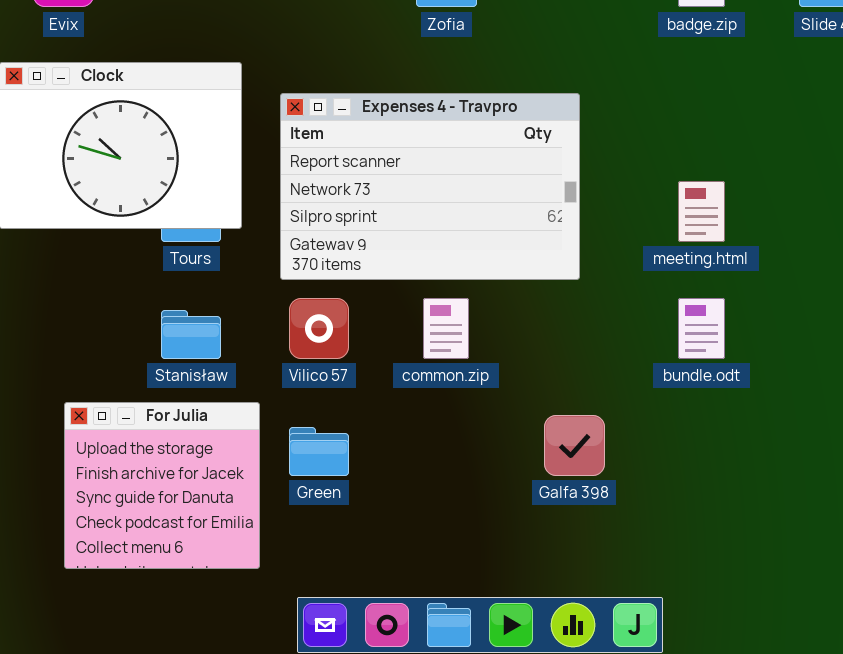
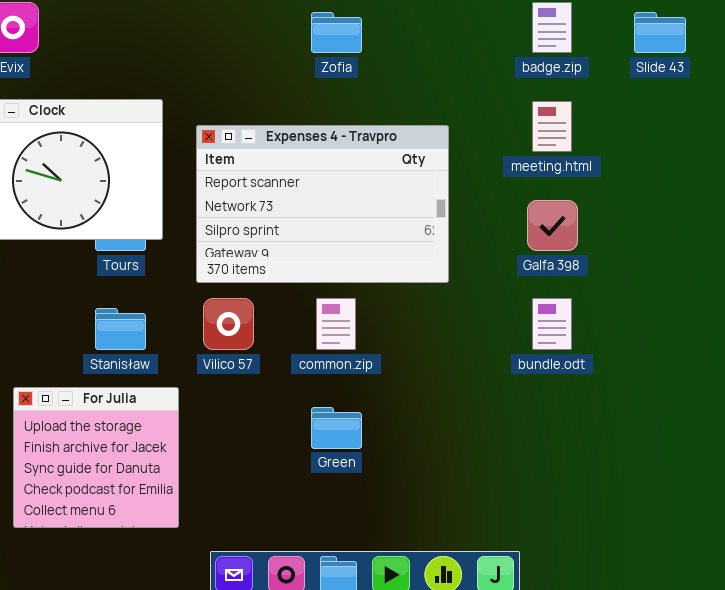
meeting.html: [678,181,725,242] -> [532,101,572,152], moved
Galfa 398: [544,415,605,476] -> [527,200,578,251], moved
Green: [289,427,349,476] -> [311,407,362,449], moved

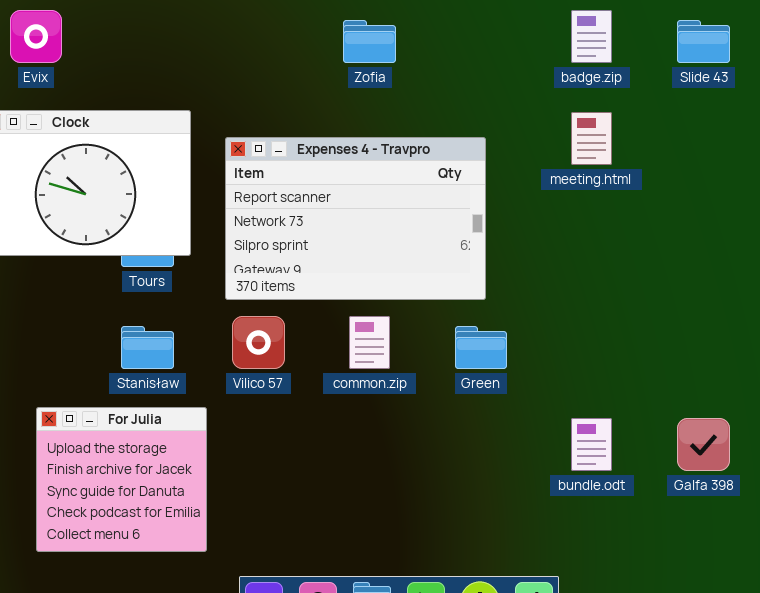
Galfa 398: [527,200,578,251] -> [677,418,730,471], moved
bundle.odt: [532,298,572,350] -> [571,418,612,471], moved
Green: [311,407,362,449] -> [455,326,507,369], moved

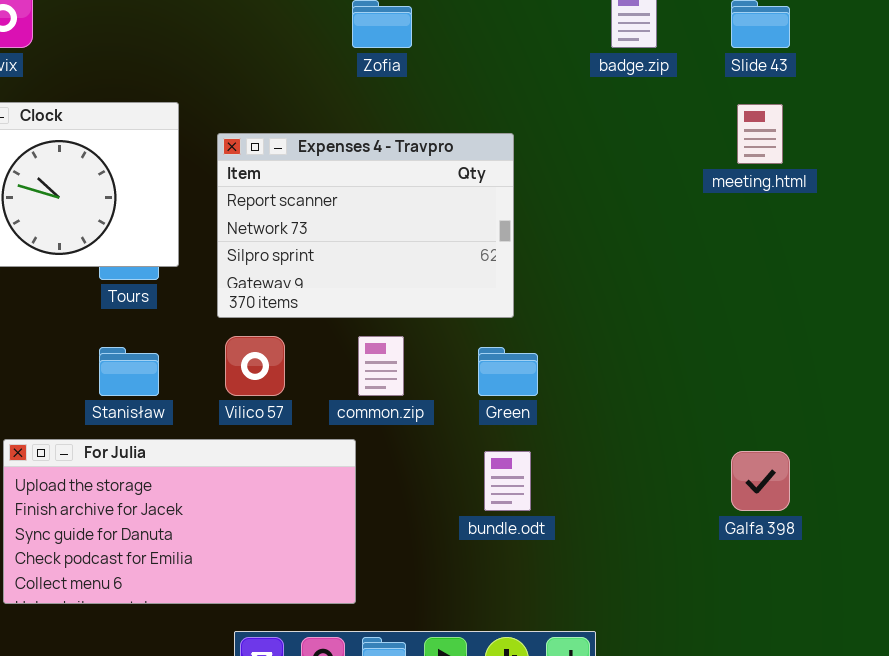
meeting.html: [571,112,612,165] -> [737,104,783,164], moved
For Julia: [36,407,207,552] -> [3,439,356,604], resized
bundle.odt: [571,418,612,471] -> [484,451,531,511], moved

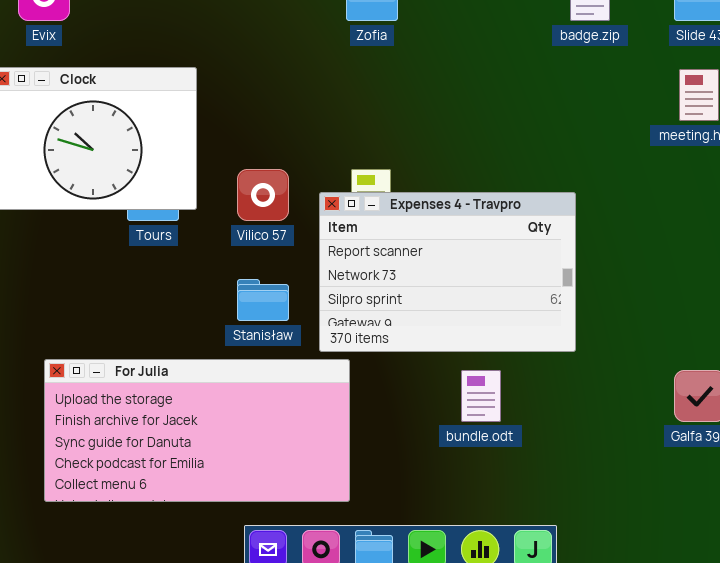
Expenses 4 - Travpro: [217,133,514,318] -> [319,192,576,352], moved
Vilico 57: [225,336,285,396] -> [237,169,289,221], moved
Stanisław: [99,347,159,396] -> [237,279,289,321], moved

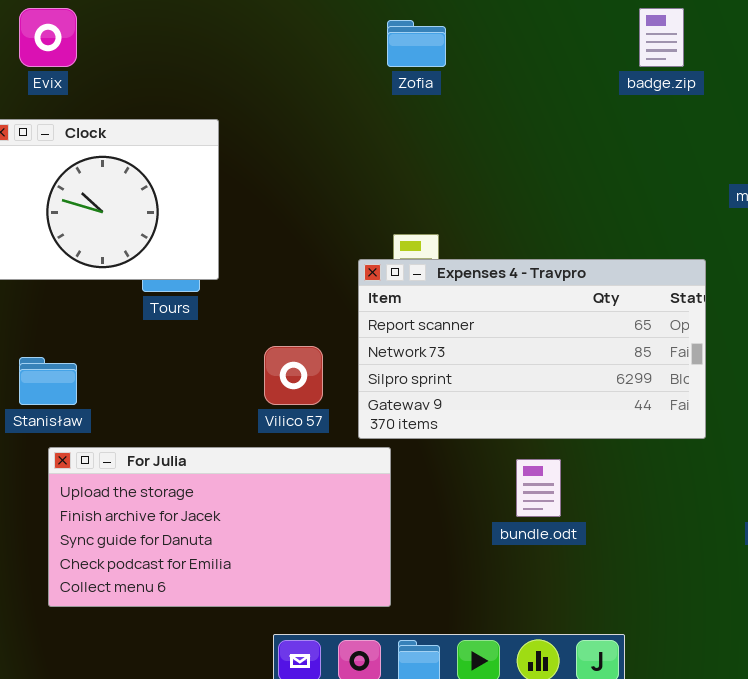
Vilico 57: [237,169,289,221] -> [264,346,323,405], moved
Expenses 4 - Travpro: [319,192,576,352] -> [358,259,706,439], resized
Stanisław: [237,279,289,321] -> [19,357,77,405], moved

